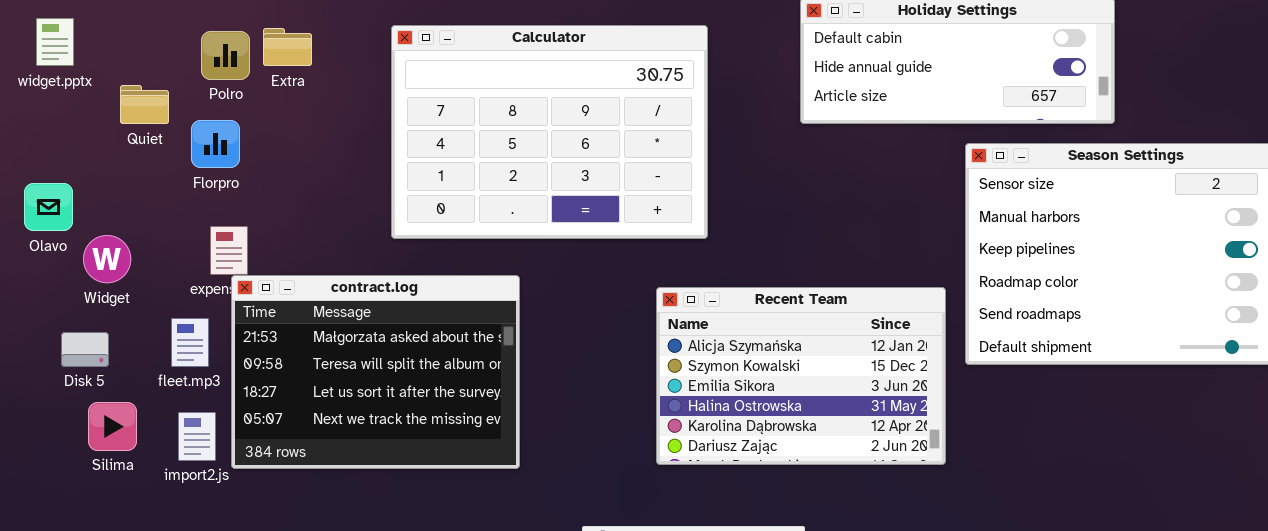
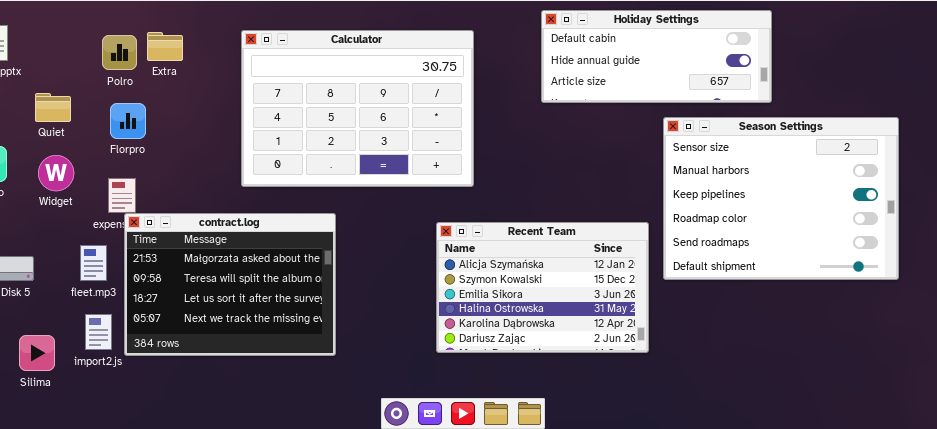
Quiet: [120,85,169,124] -> [35,93,71,122], moved
Florpro: [191,120,240,168] -> [110,103,146,139], moved
Widget: [83,235,131,283] -> [38,155,74,191], moved
Silima: [88,402,137,451] -> [19,335,55,371], moved

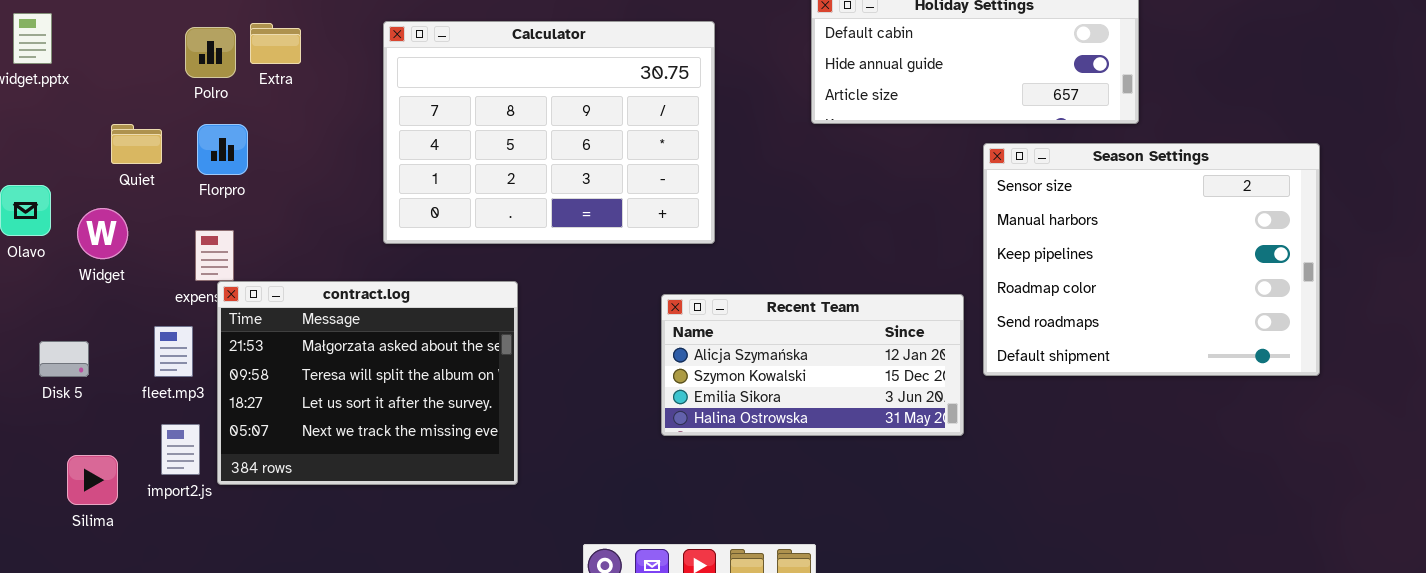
Quiet: [35,93,71,122] -> [111,124,162,164], moved
Widget: [38,155,74,191] -> [77,208,128,259], moved
Recent Team: [436,222,649,353] -> [661,294,964,436], resized

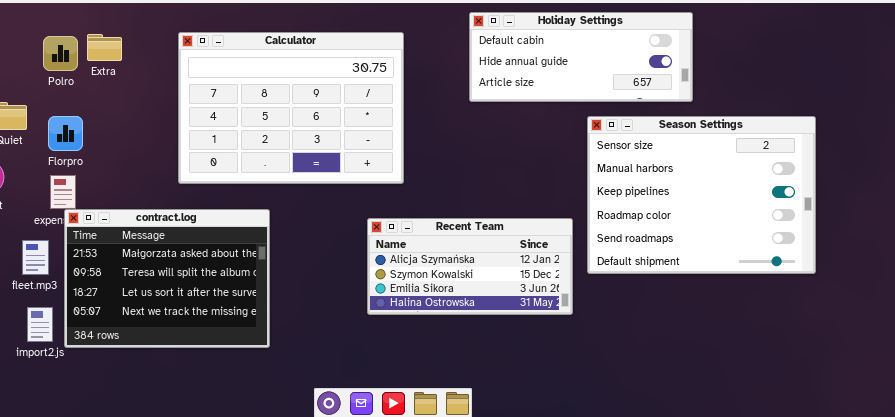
Florpro: [197,124,248,175] -> [48,116,83,151], moved

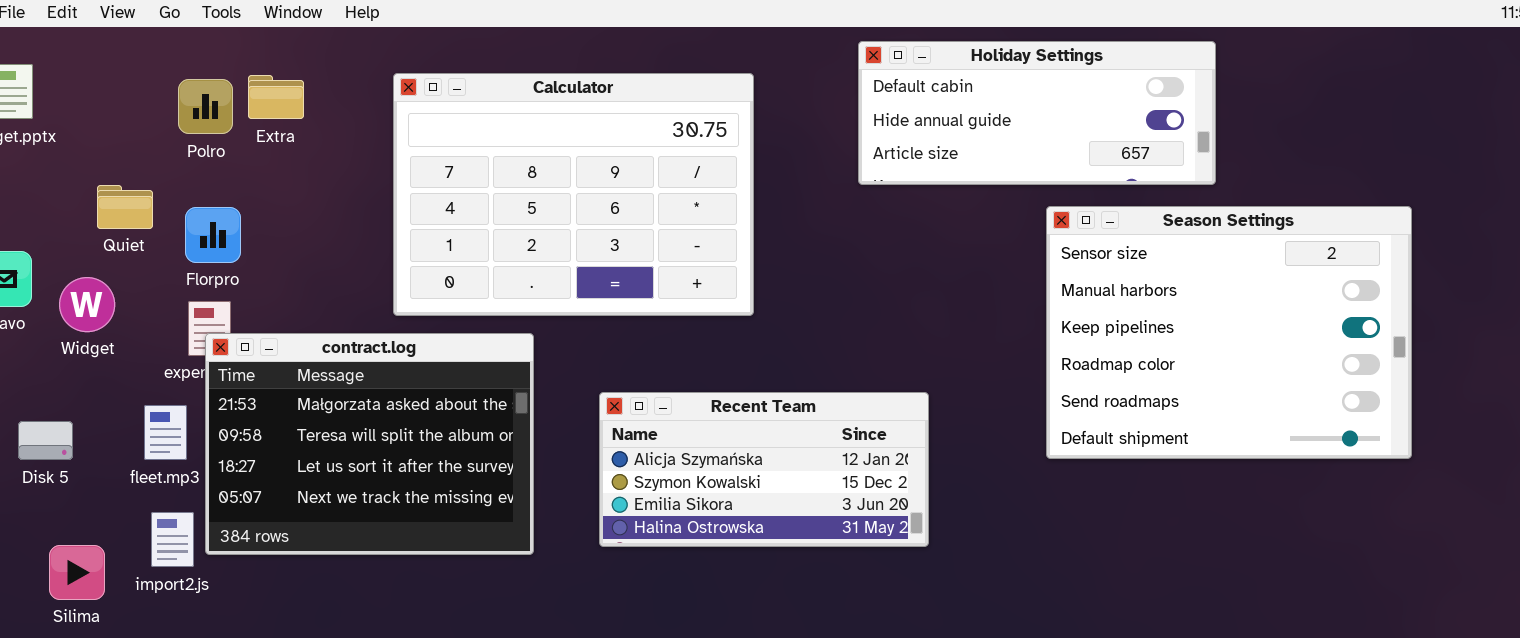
contract.log: [64,209,270,348] -> [205,333,534,555], moved
Recent Team: [367,218,573,315] -> [599,392,929,547], moved

